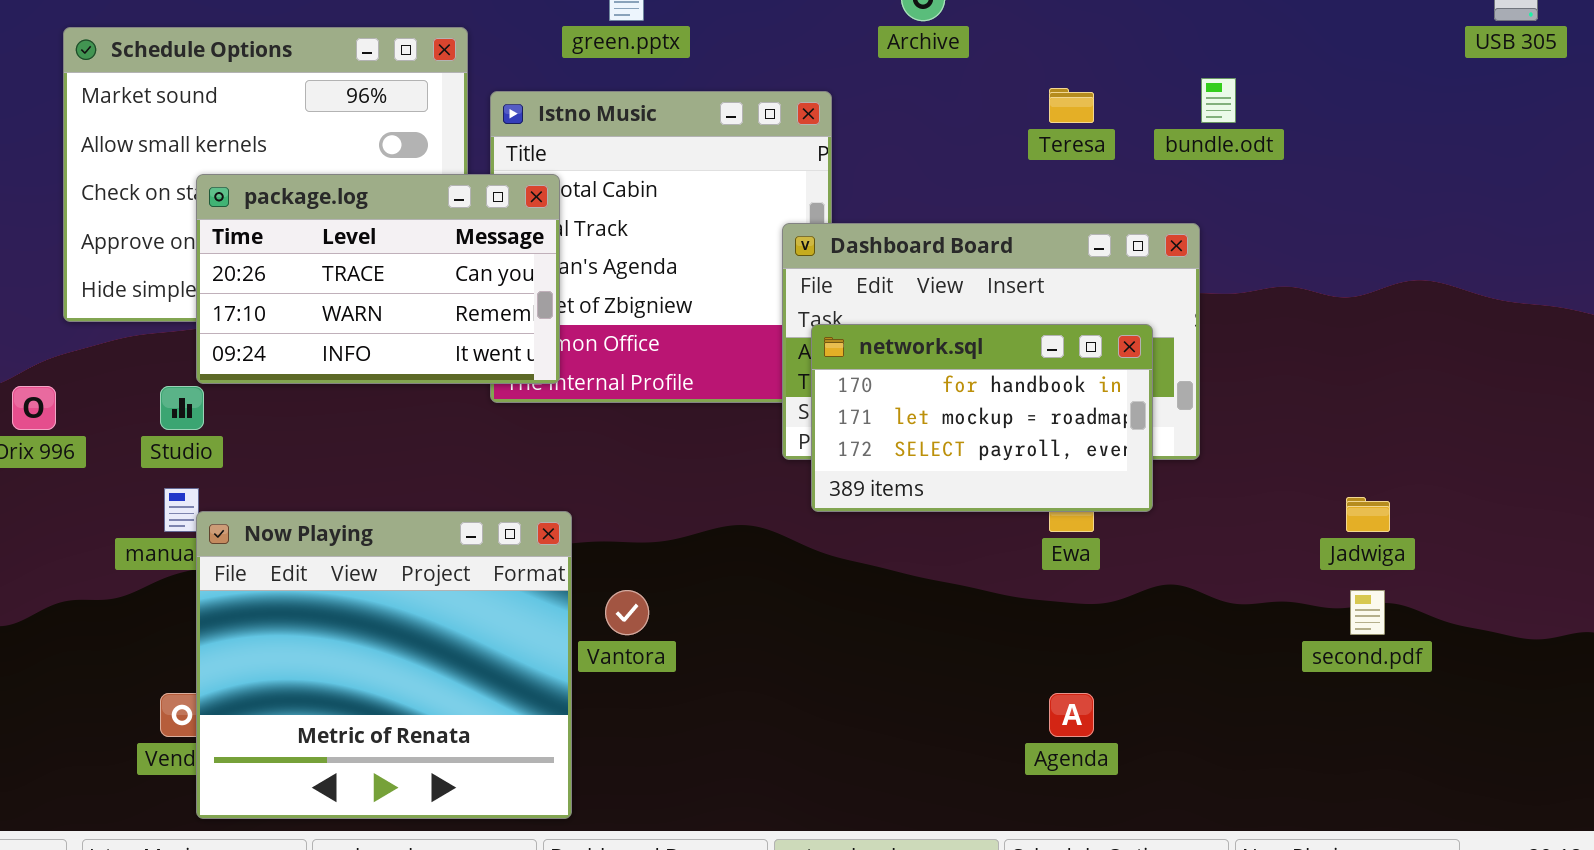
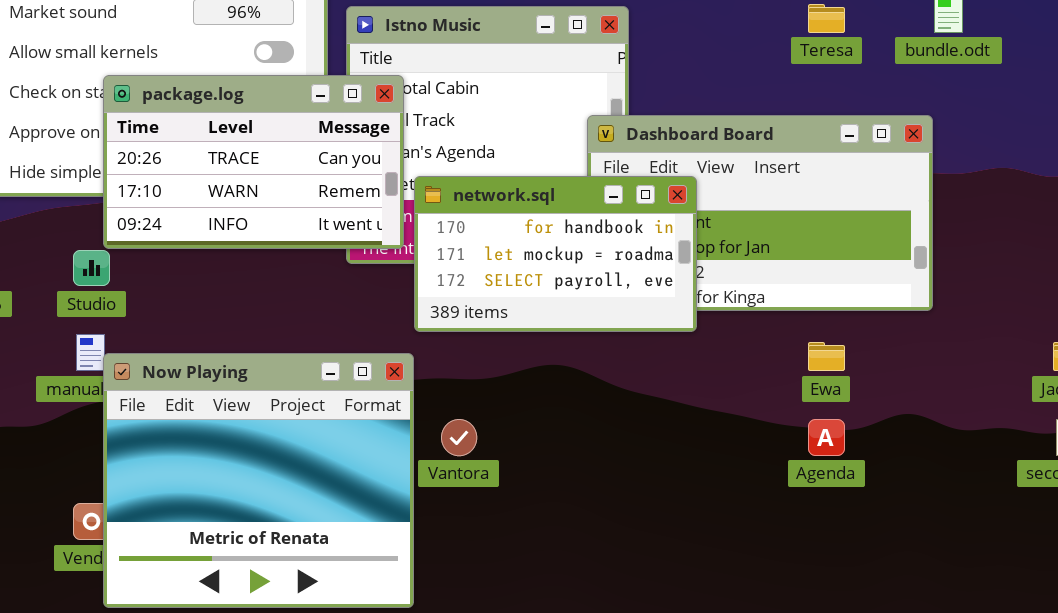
network.sql: [811,324,1153,512] -> [414,176,697,332], moved
Agenda: [1049,693,1094,737] -> [808,419,845,456], moved

